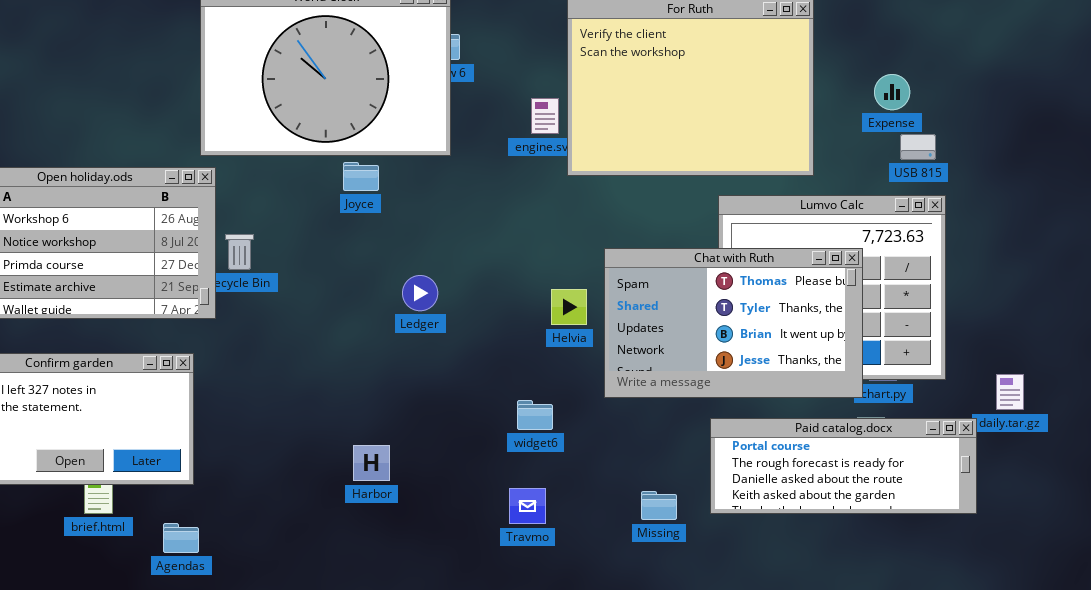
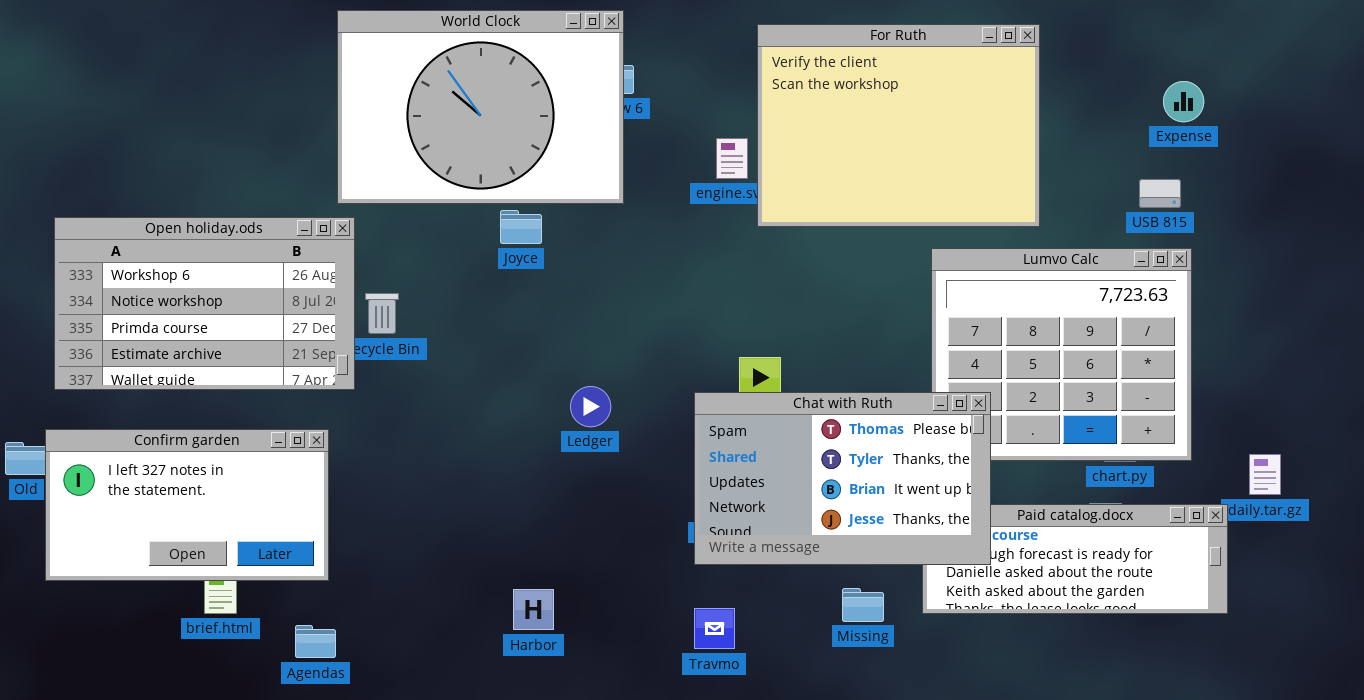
Expense: [874,74,910,110] -> [1163,81,1204,122], moved
Chat with Ruth: [604,248,863,398] -> [694,392,991,565], moved
Ledger: [402,275,438,311] -> [570,386,611,427], moved
Harbor: [353,445,390,481] -> [513,589,554,630], moved
Travmo: [509,488,546,524] -> [694,608,735,649], moved

